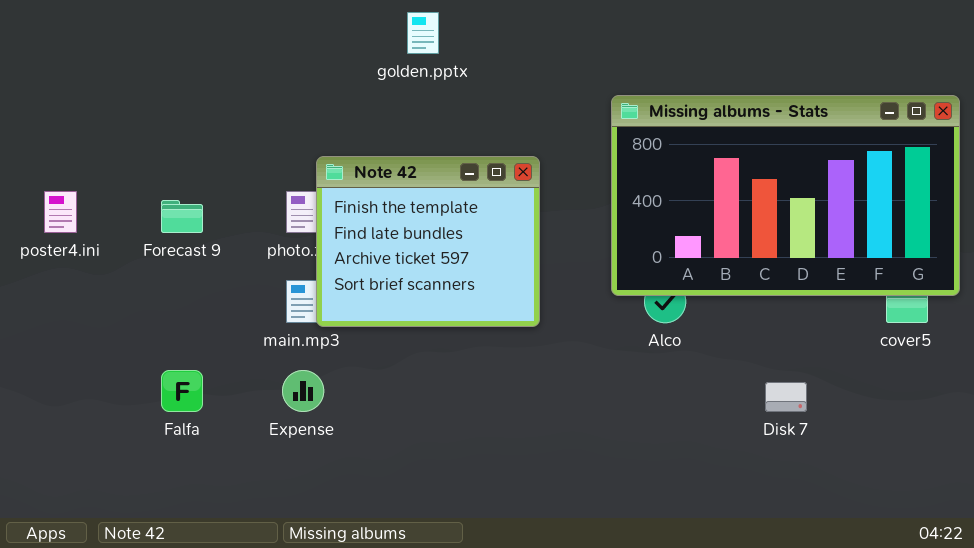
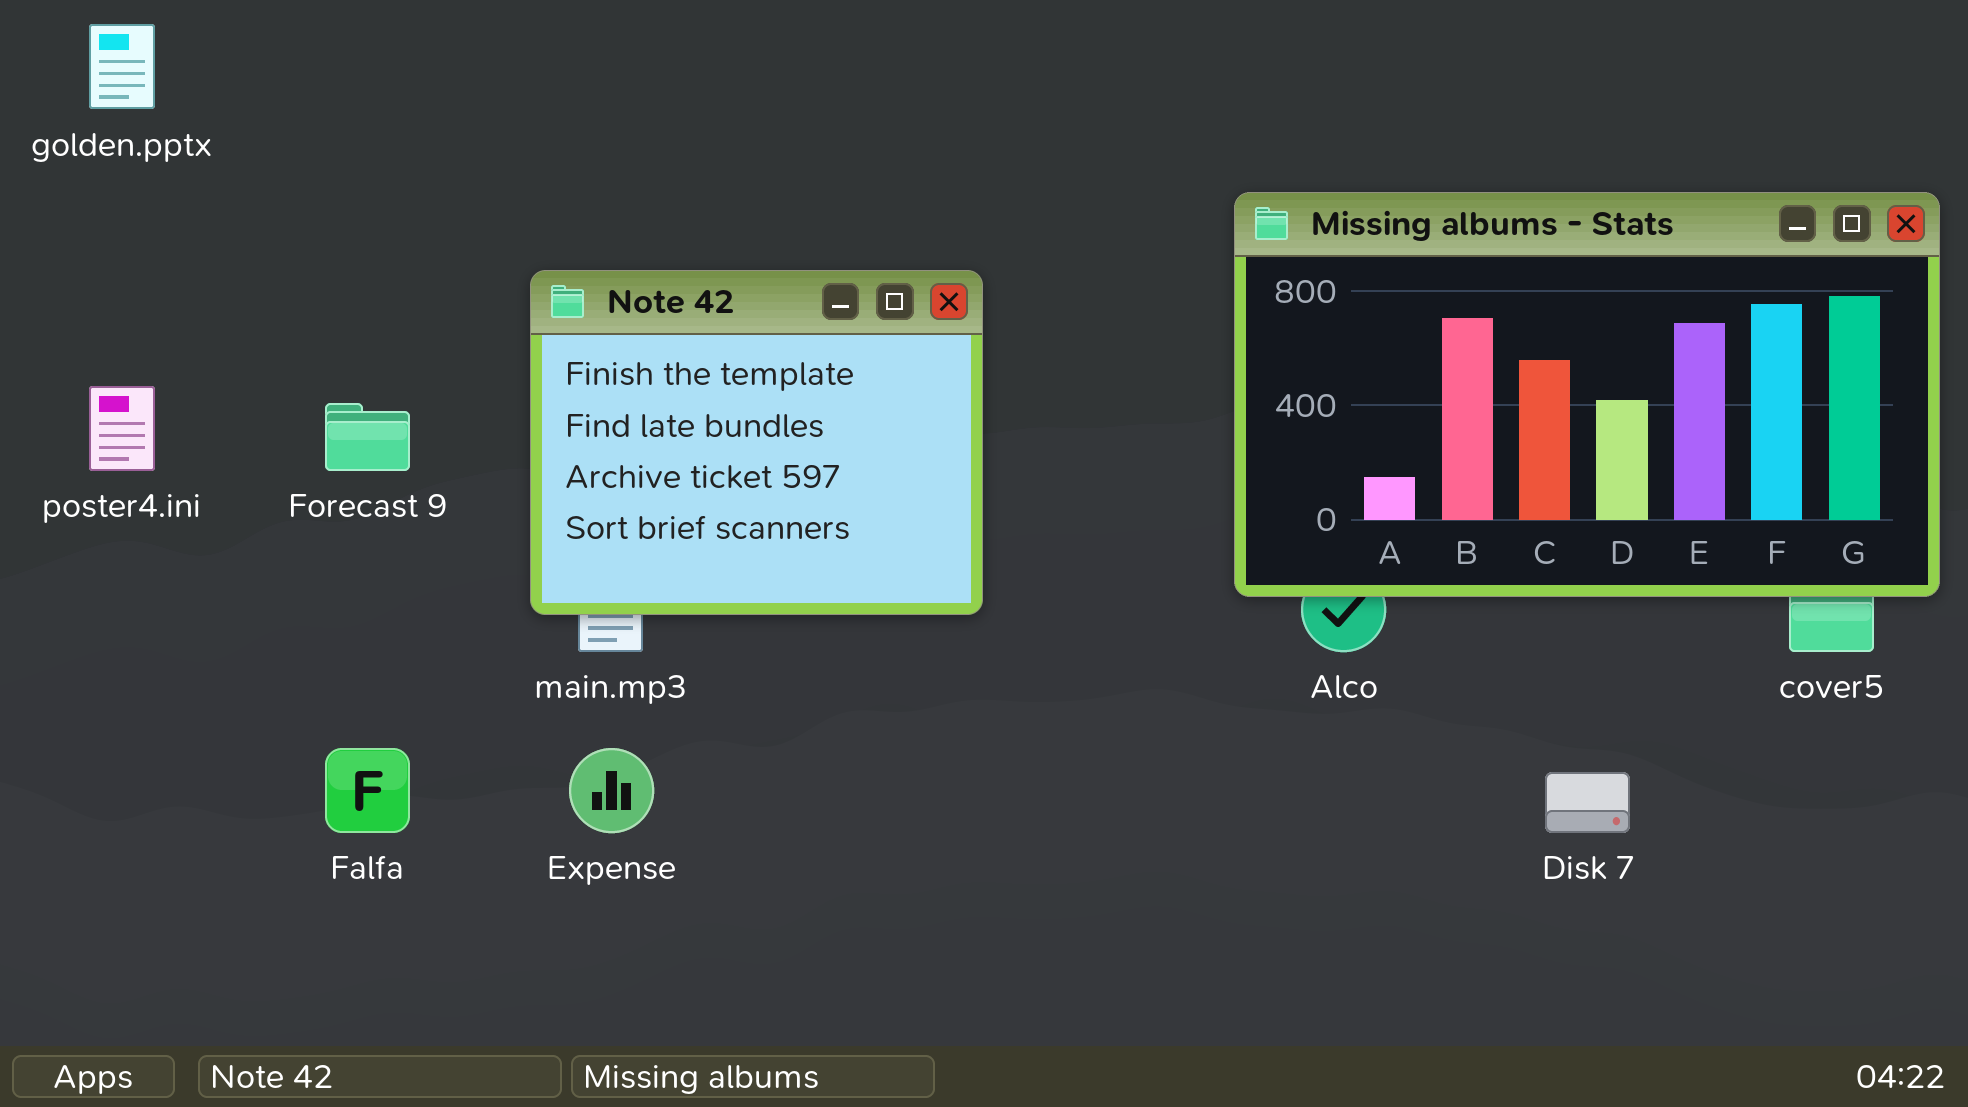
golden.pptx: [407,12,439,54] -> [89,24,155,109], moved
Note 42: [316,156,540,327] -> [530,270,983,615], moved

